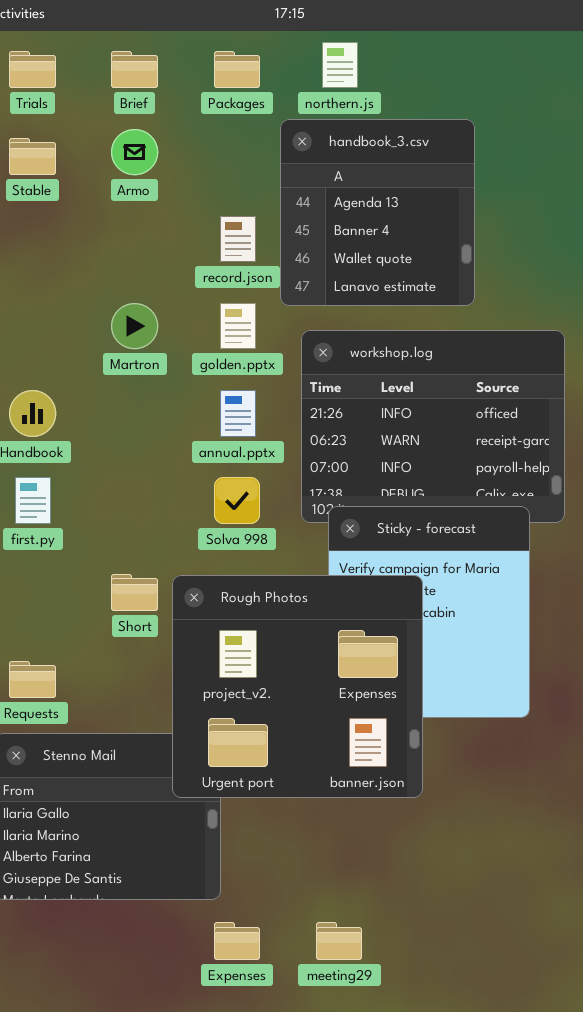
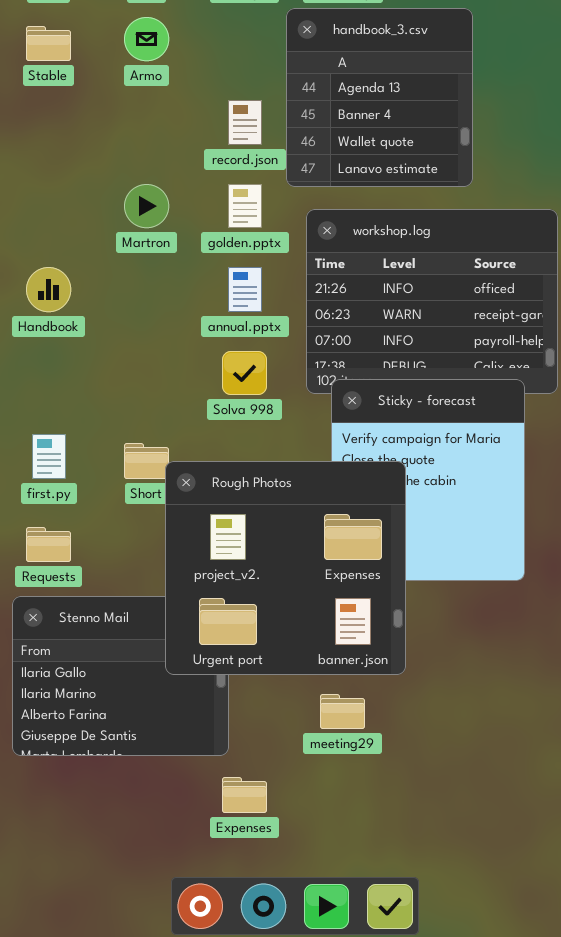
first.py: [15,477,51,524] -> [32,434,66,479], moved
Rough Photos: [172,575,423,798] -> [165,461,406,675], moved
meeting29: [316,922,362,960] -> [320,694,365,729], moved

